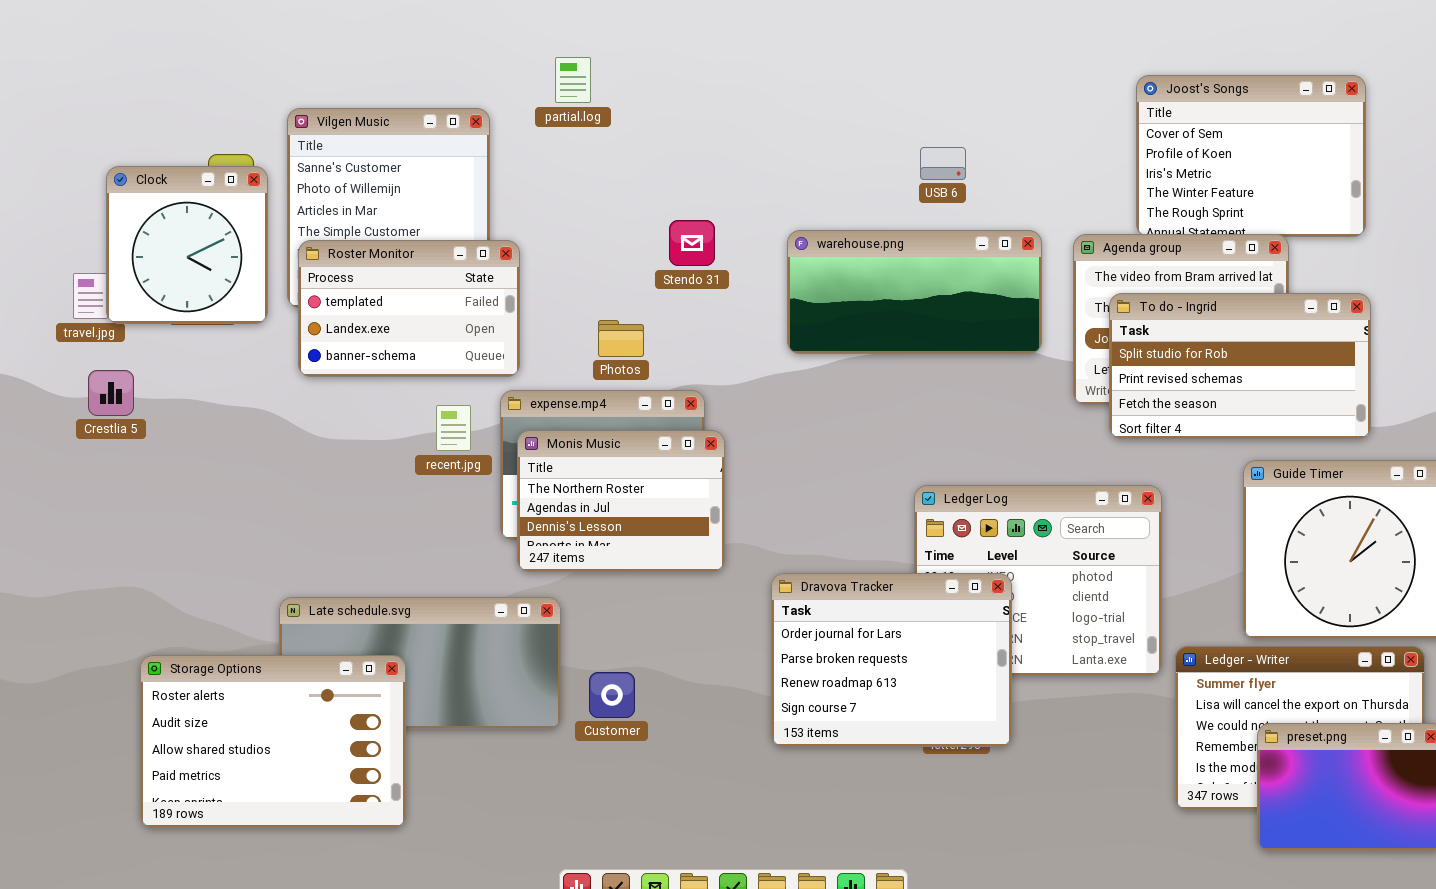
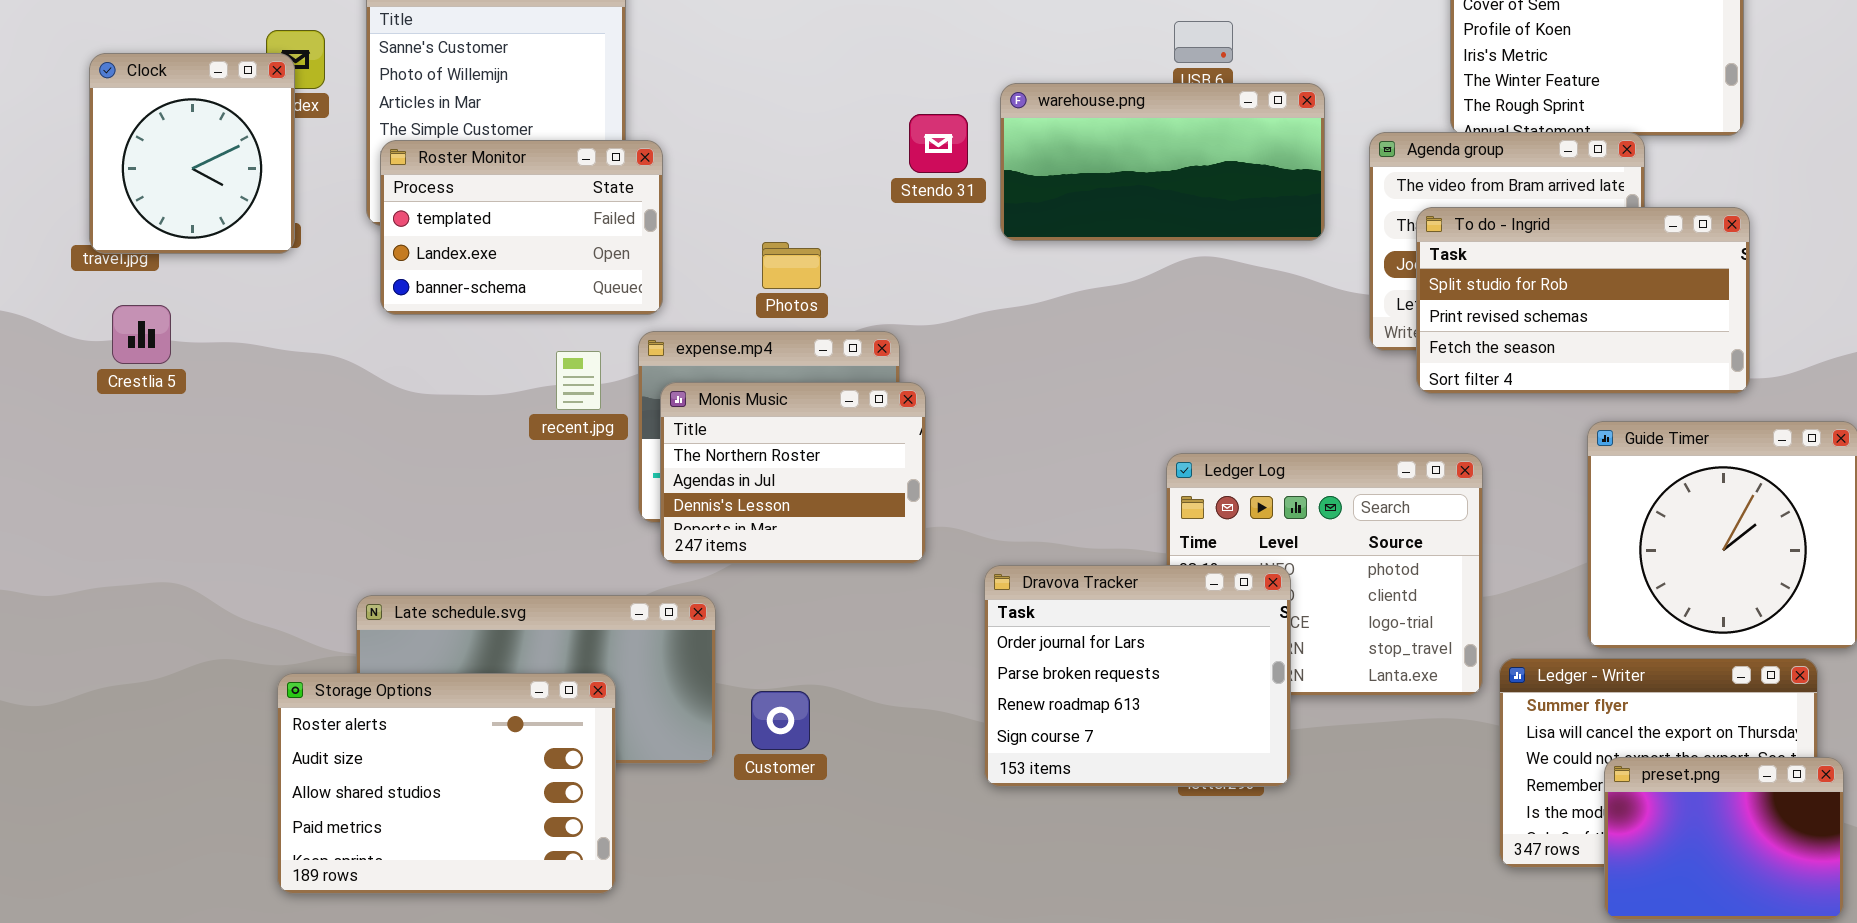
Clock: [106,166,268,324] -> [89,53,295,254], moved
Stendo 31: [669,220,715,266] -> [909,114,968,173], moved
warehouse.png: [787,230,1042,354] -> [1000,83,1325,241], moved
Storage Options: [140,655,406,828] -> [277,673,616,894], moved

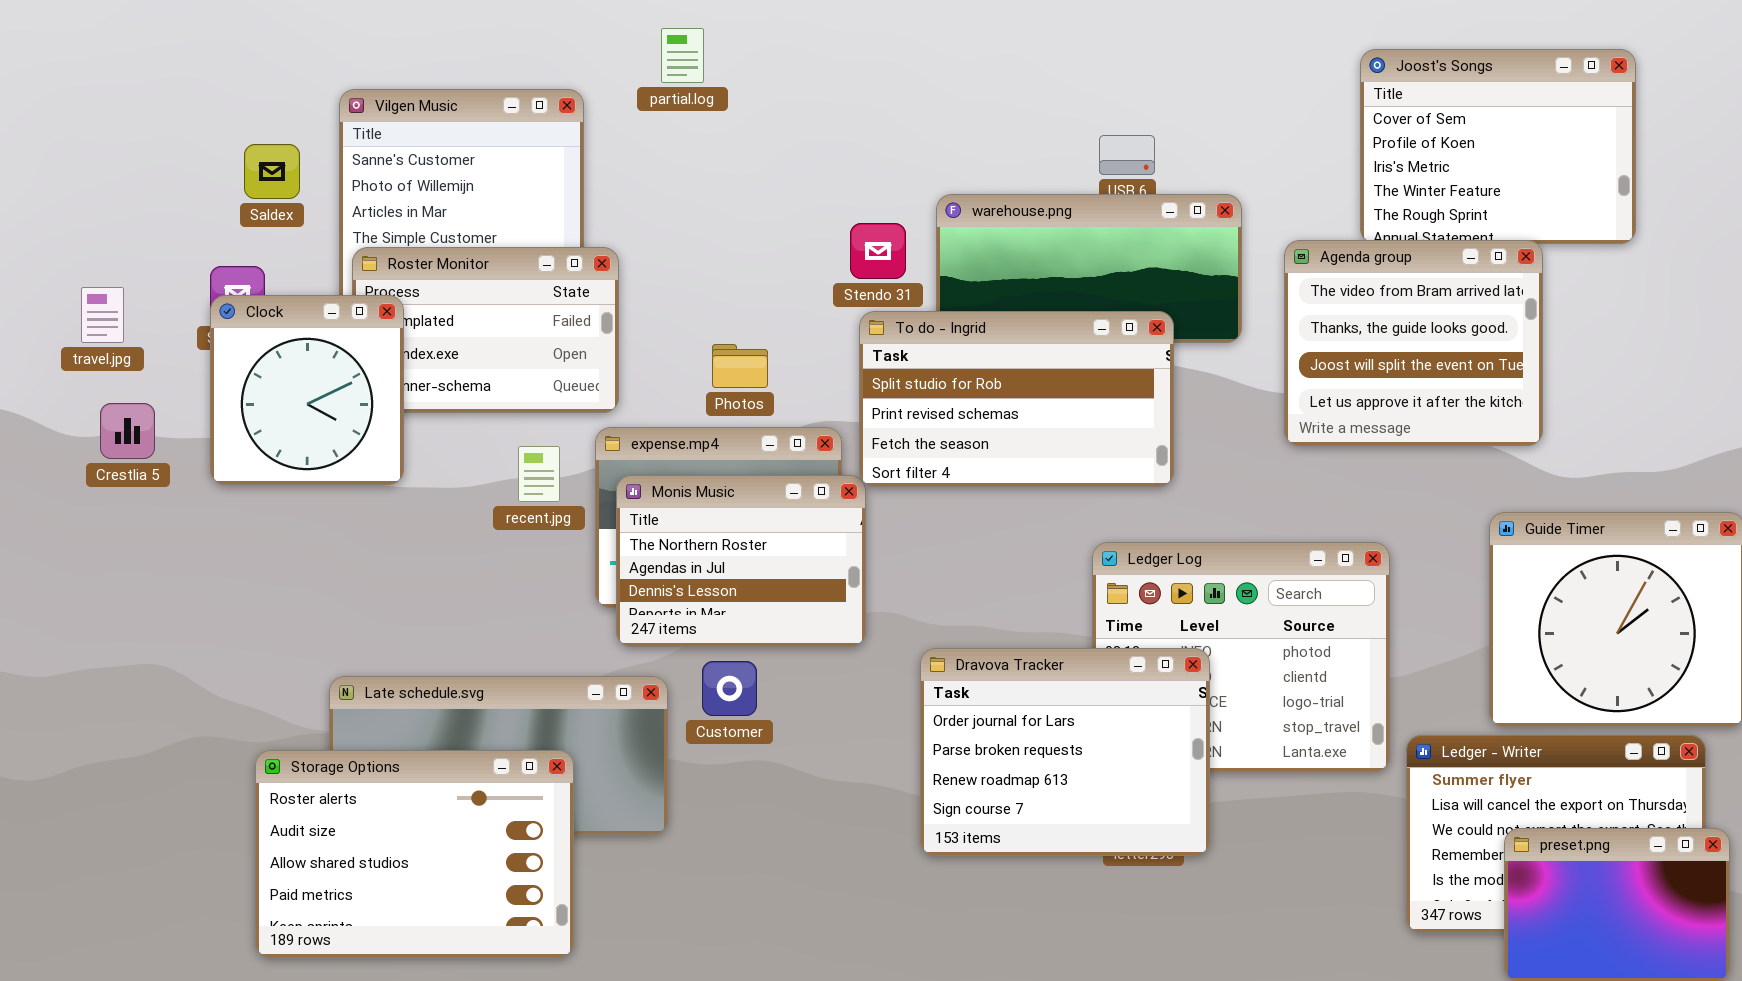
Clock: [89,53,295,254] -> [210,295,404,485], moved
To do - Ingrid: [1416,207,1750,394] -> [859,311,1174,487], moved
Customer: [751,691,810,750] -> [702,661,757,716], moved

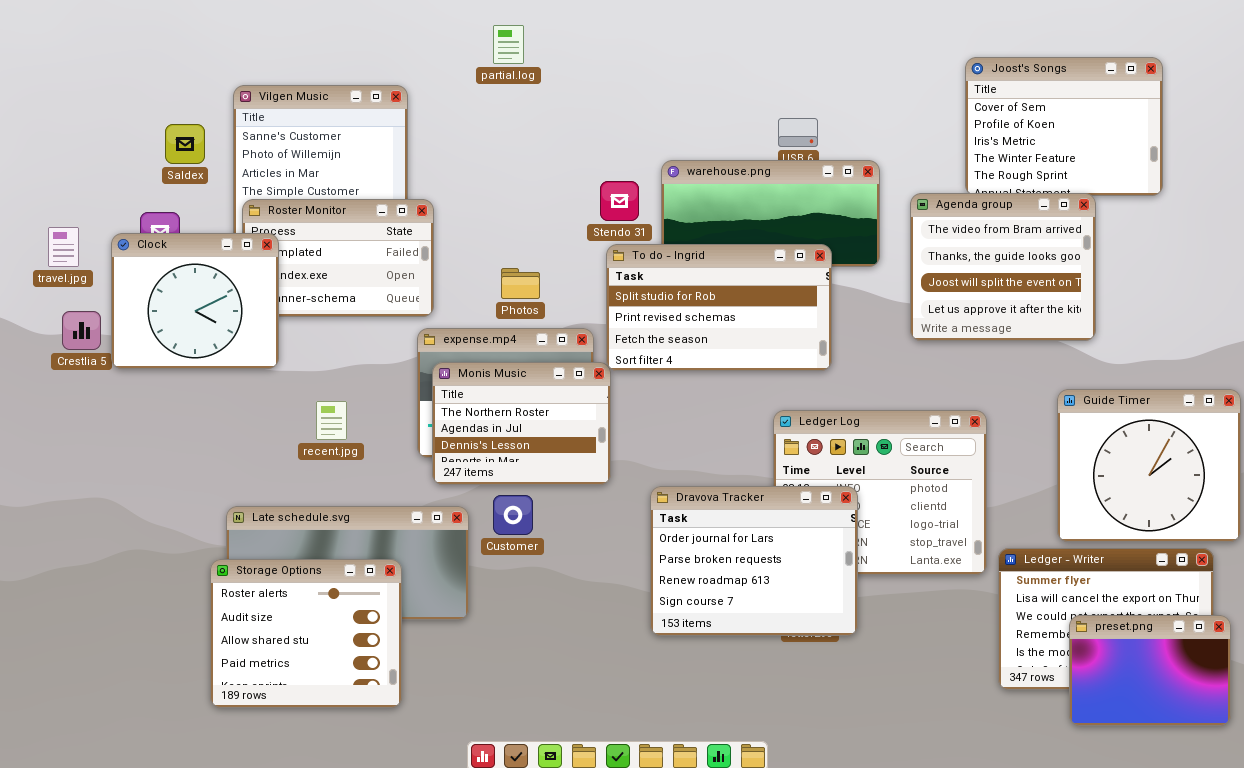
partial.log: [661,28,704,83] -> [493,25,524,64], moved
Clock: [210,295,404,485] -> [111,233,279,369], resized
recent.jpg: [518,446,560,502] -> [316,401,347,440], moved
Storage Options: [255,750,574,958] -> [210,559,402,708], resized

